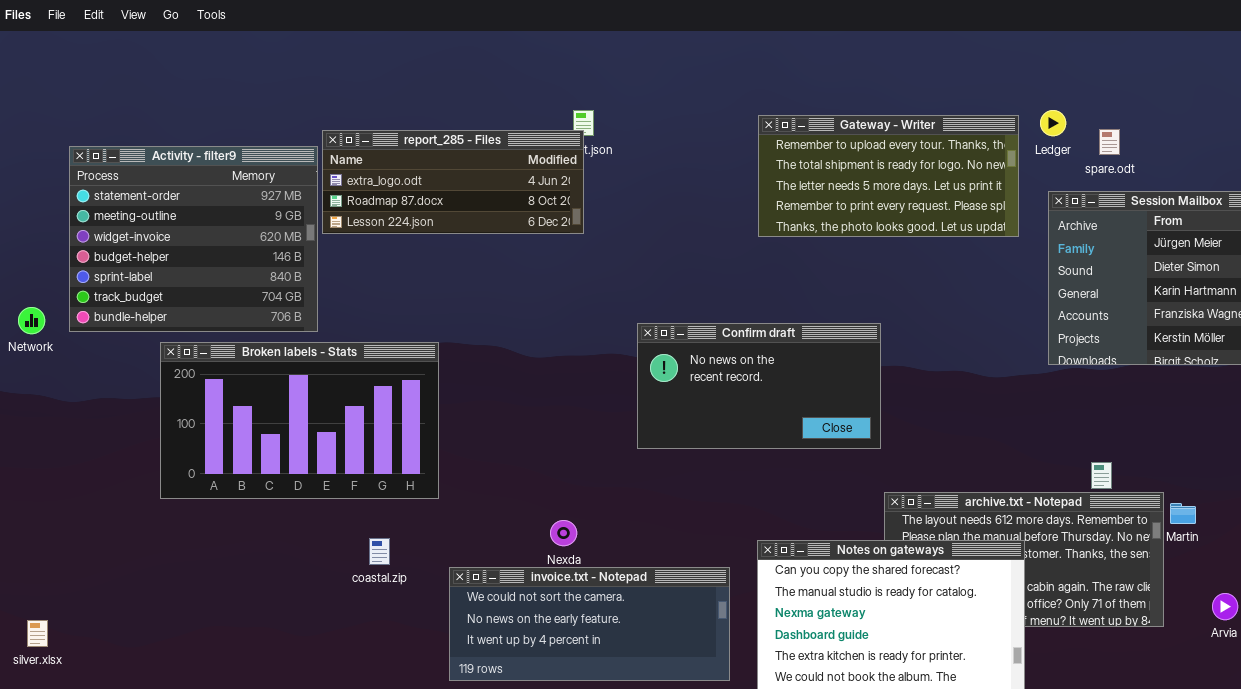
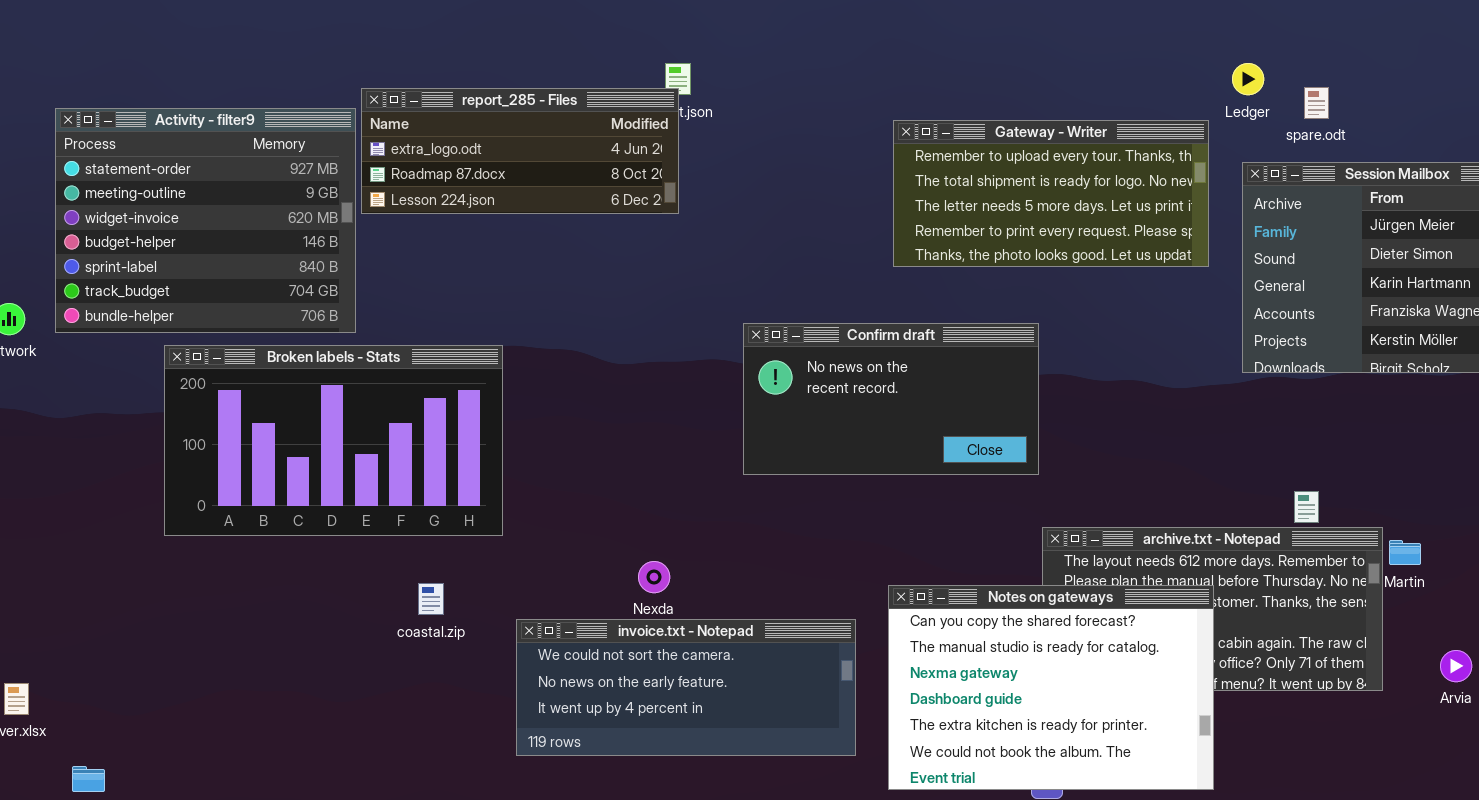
Gateway - Writer: [758,115,1019,237] -> [893,120,1209,267], moved

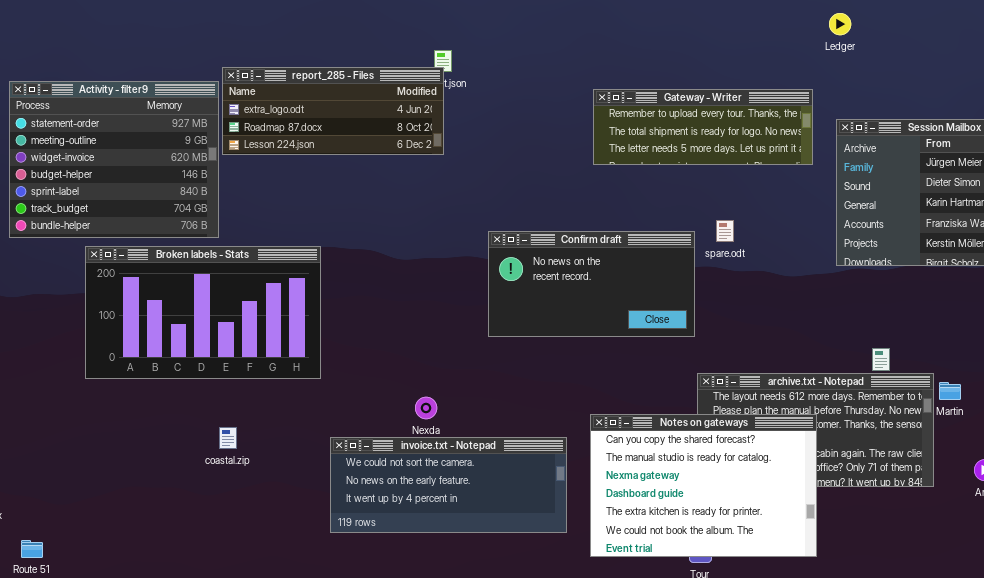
Ledger: [1232,63,1264,95] -> [829,13,851,35], moved
spare.odt: [1304,87,1329,119] -> [716,220,734,242], moved
Gateway - Writer: [893,120,1209,267] -> [593,89,813,165], resized
coastal.zip: [418,583,444,615] -> [219,427,237,449], moved

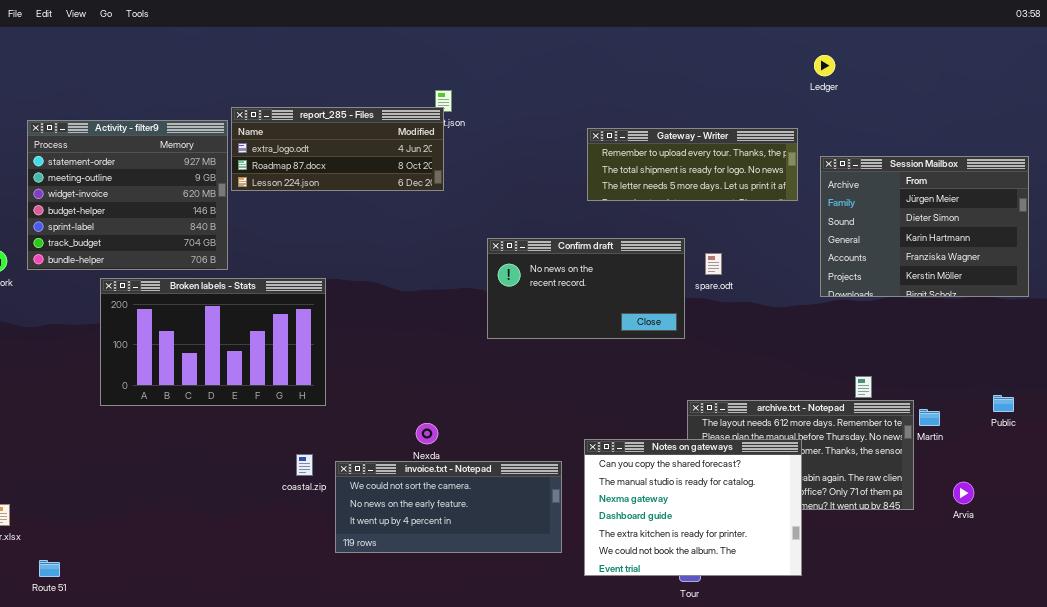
Confirm draft: [488,231,695,337] -> [487,238,685,339], moved
coastal.zip: [219,427,237,449] -> [296,454,313,476], moved

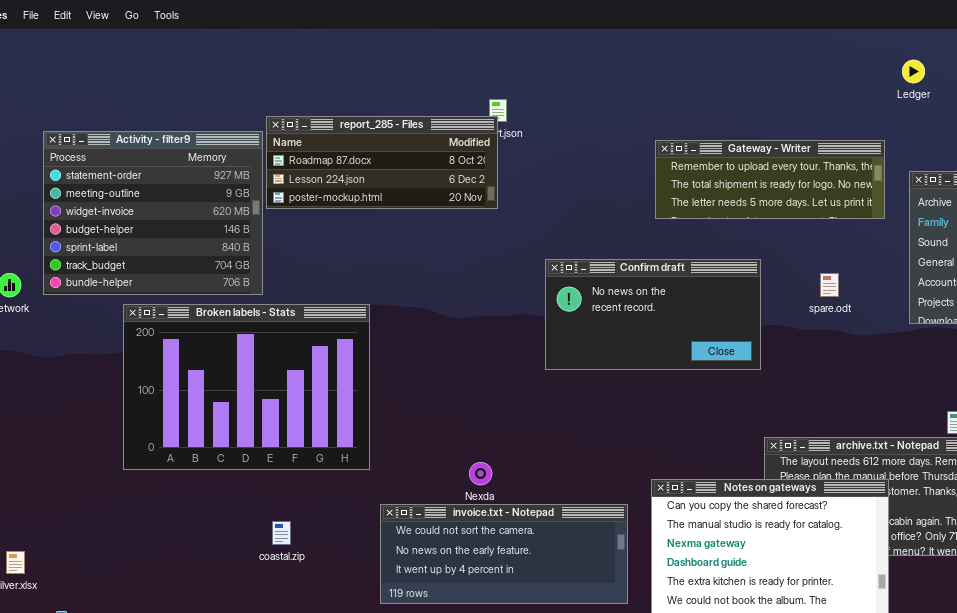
report_285 - Files: [231,107,444,191] -> [266,116,498,209], scrolled down 1 row
spare.odt: [705,253,722,275] -> [820,273,839,297], moved
Broken labels - Stats: [100,278,326,406] -> [123,304,370,470], resized
coastal.zip: [296,454,313,476] -> [272,521,291,545], moved

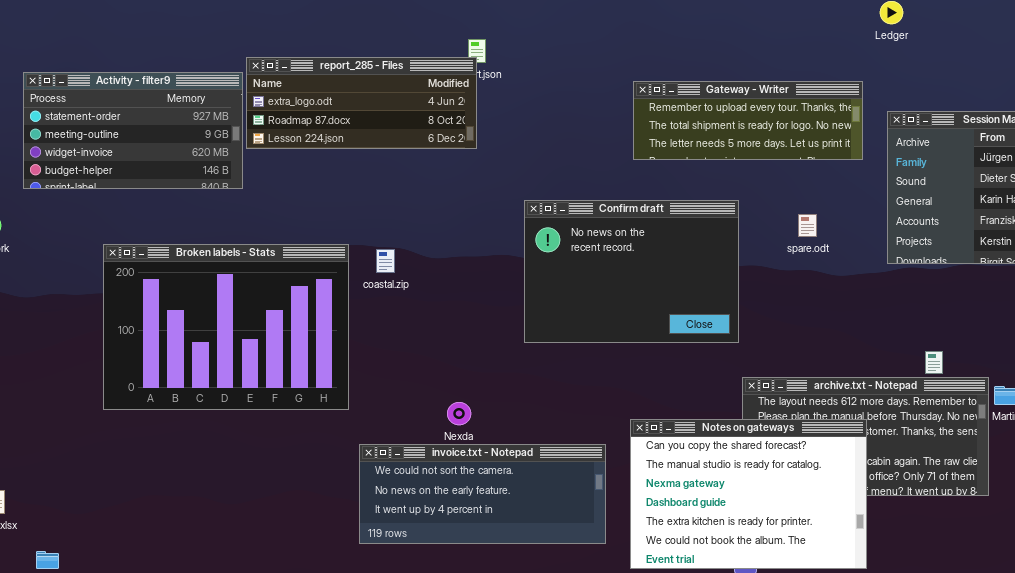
report_285 - Files: [266,116,498,209] -> [246,57,477,149], scrolled up 1 row
Activity - filter9: [43,131,263,295] -> [23,72,243,189], resized
Confirm draft: [545,259,761,370] -> [524,200,739,343], resized
coastal.zip: [272,521,291,545] -> [376,249,395,273], moved

